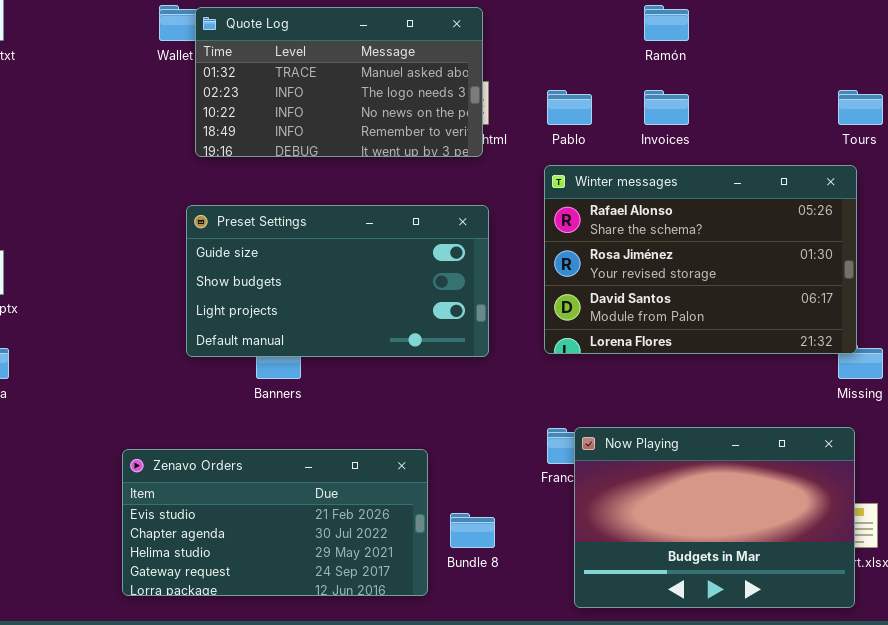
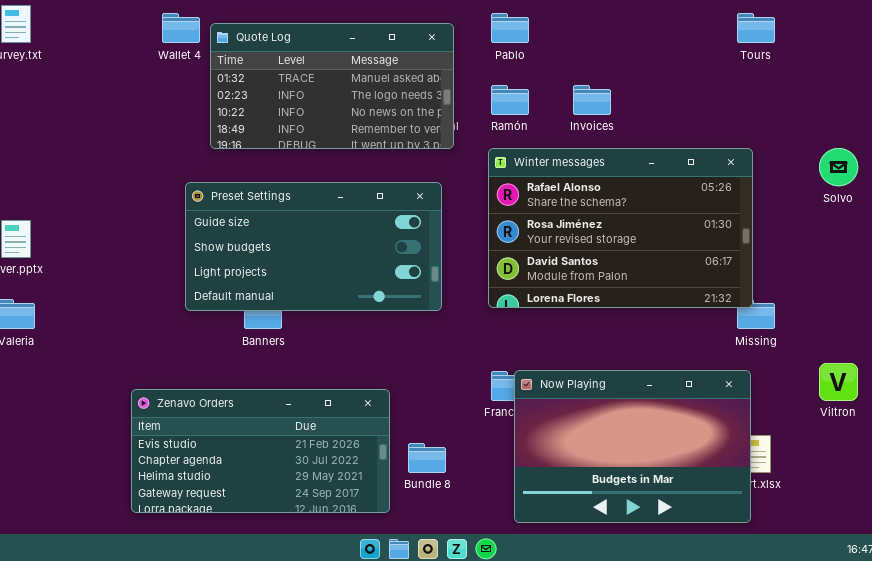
Ramón: [644,5,689,41] -> [491,85,529,115], moved
Quote Log: [195,7,483,157] -> [210,23,454,149], moved
Pablo: [547,90,592,125] -> [491,13,529,43], moved
Tours: [838,90,883,125] -> [737,13,775,43], moved

